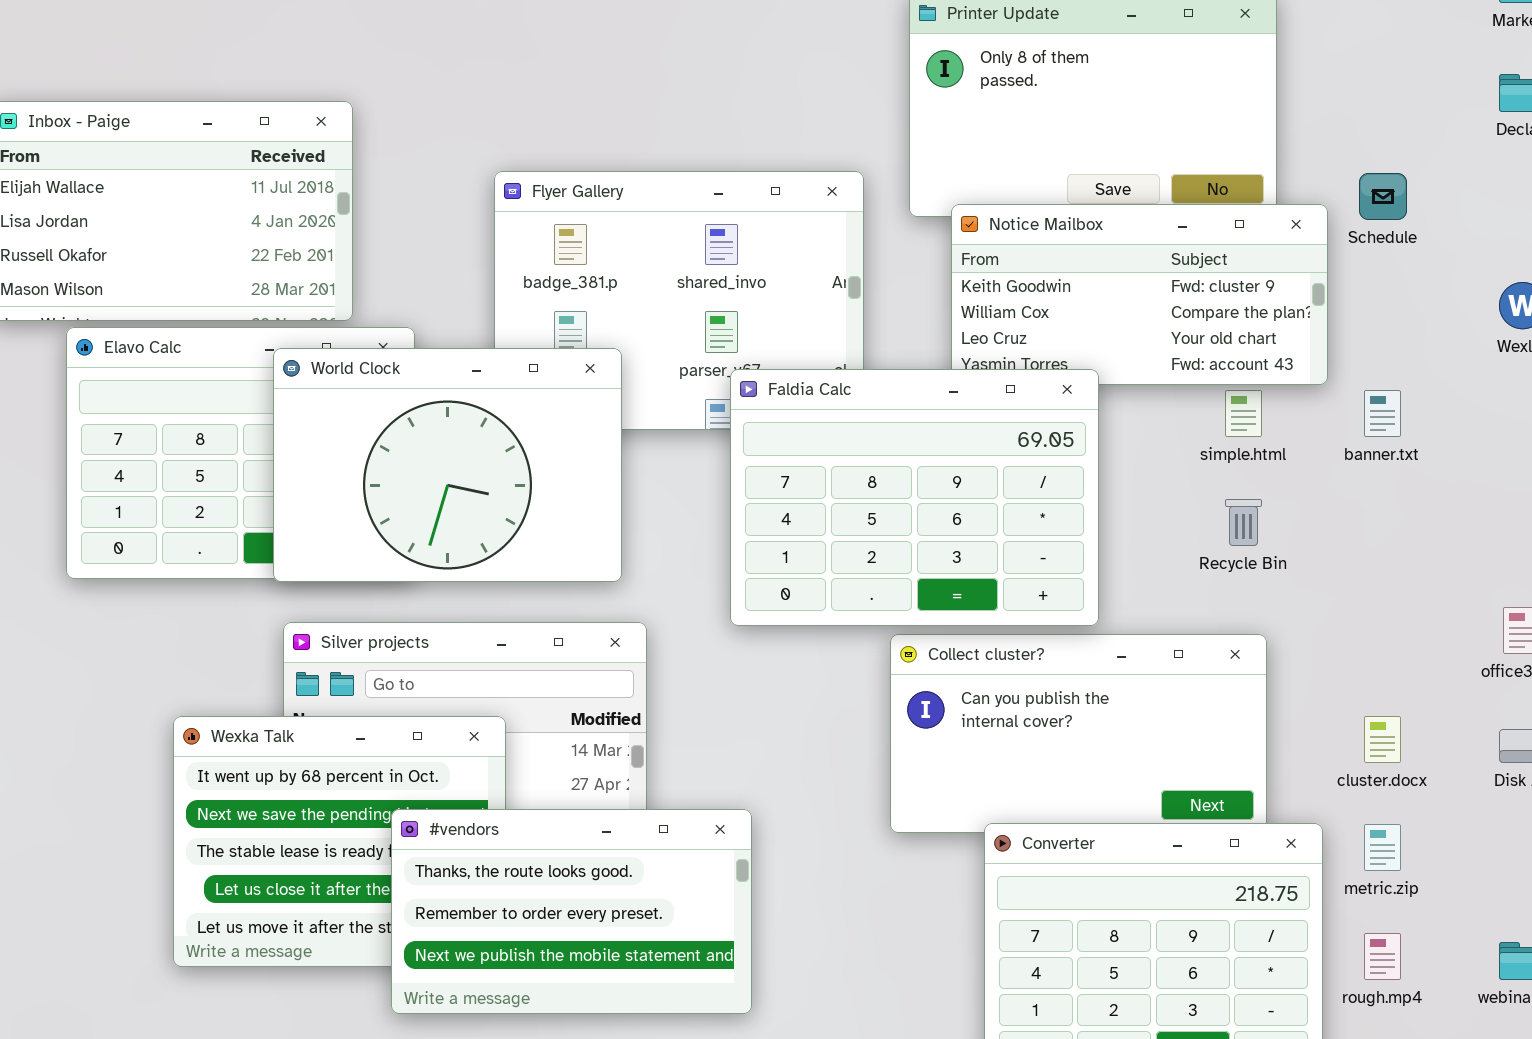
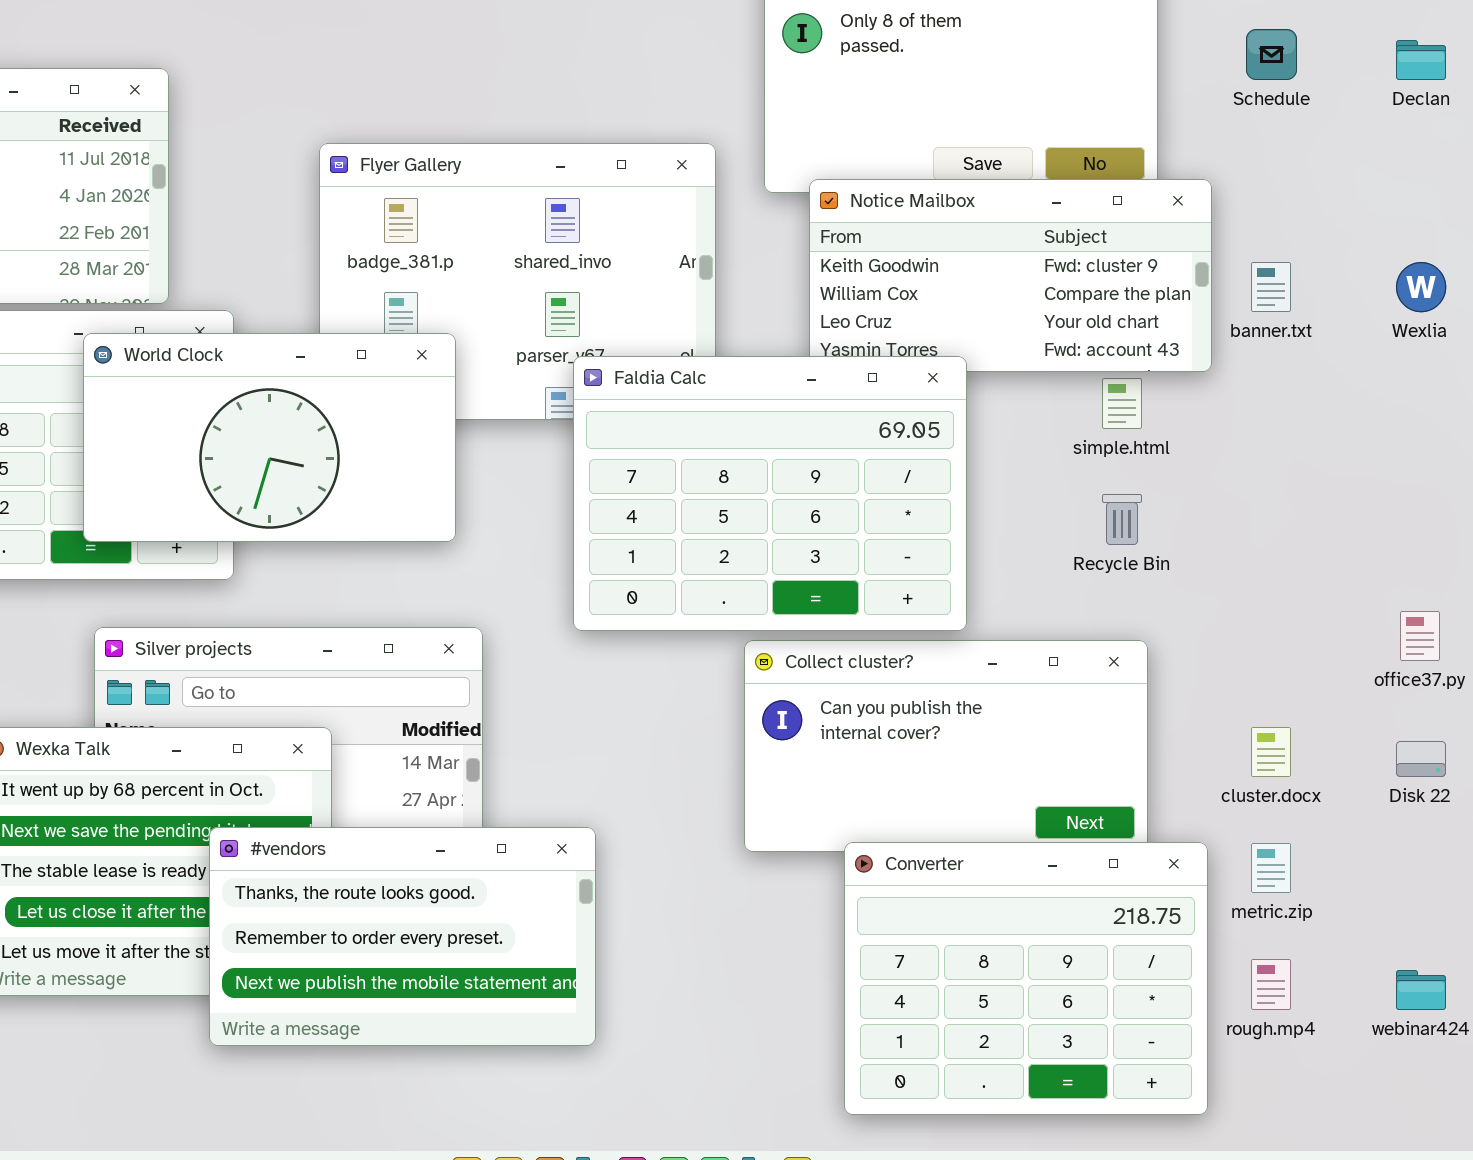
Schedule: [1359,173,1407,220] -> [1246,29,1297,80], moved
World Clock: [273,348,622,582] -> [83,333,456,542], resized
banner.txt: [1364,390,1401,437] -> [1251,262,1291,312], moved

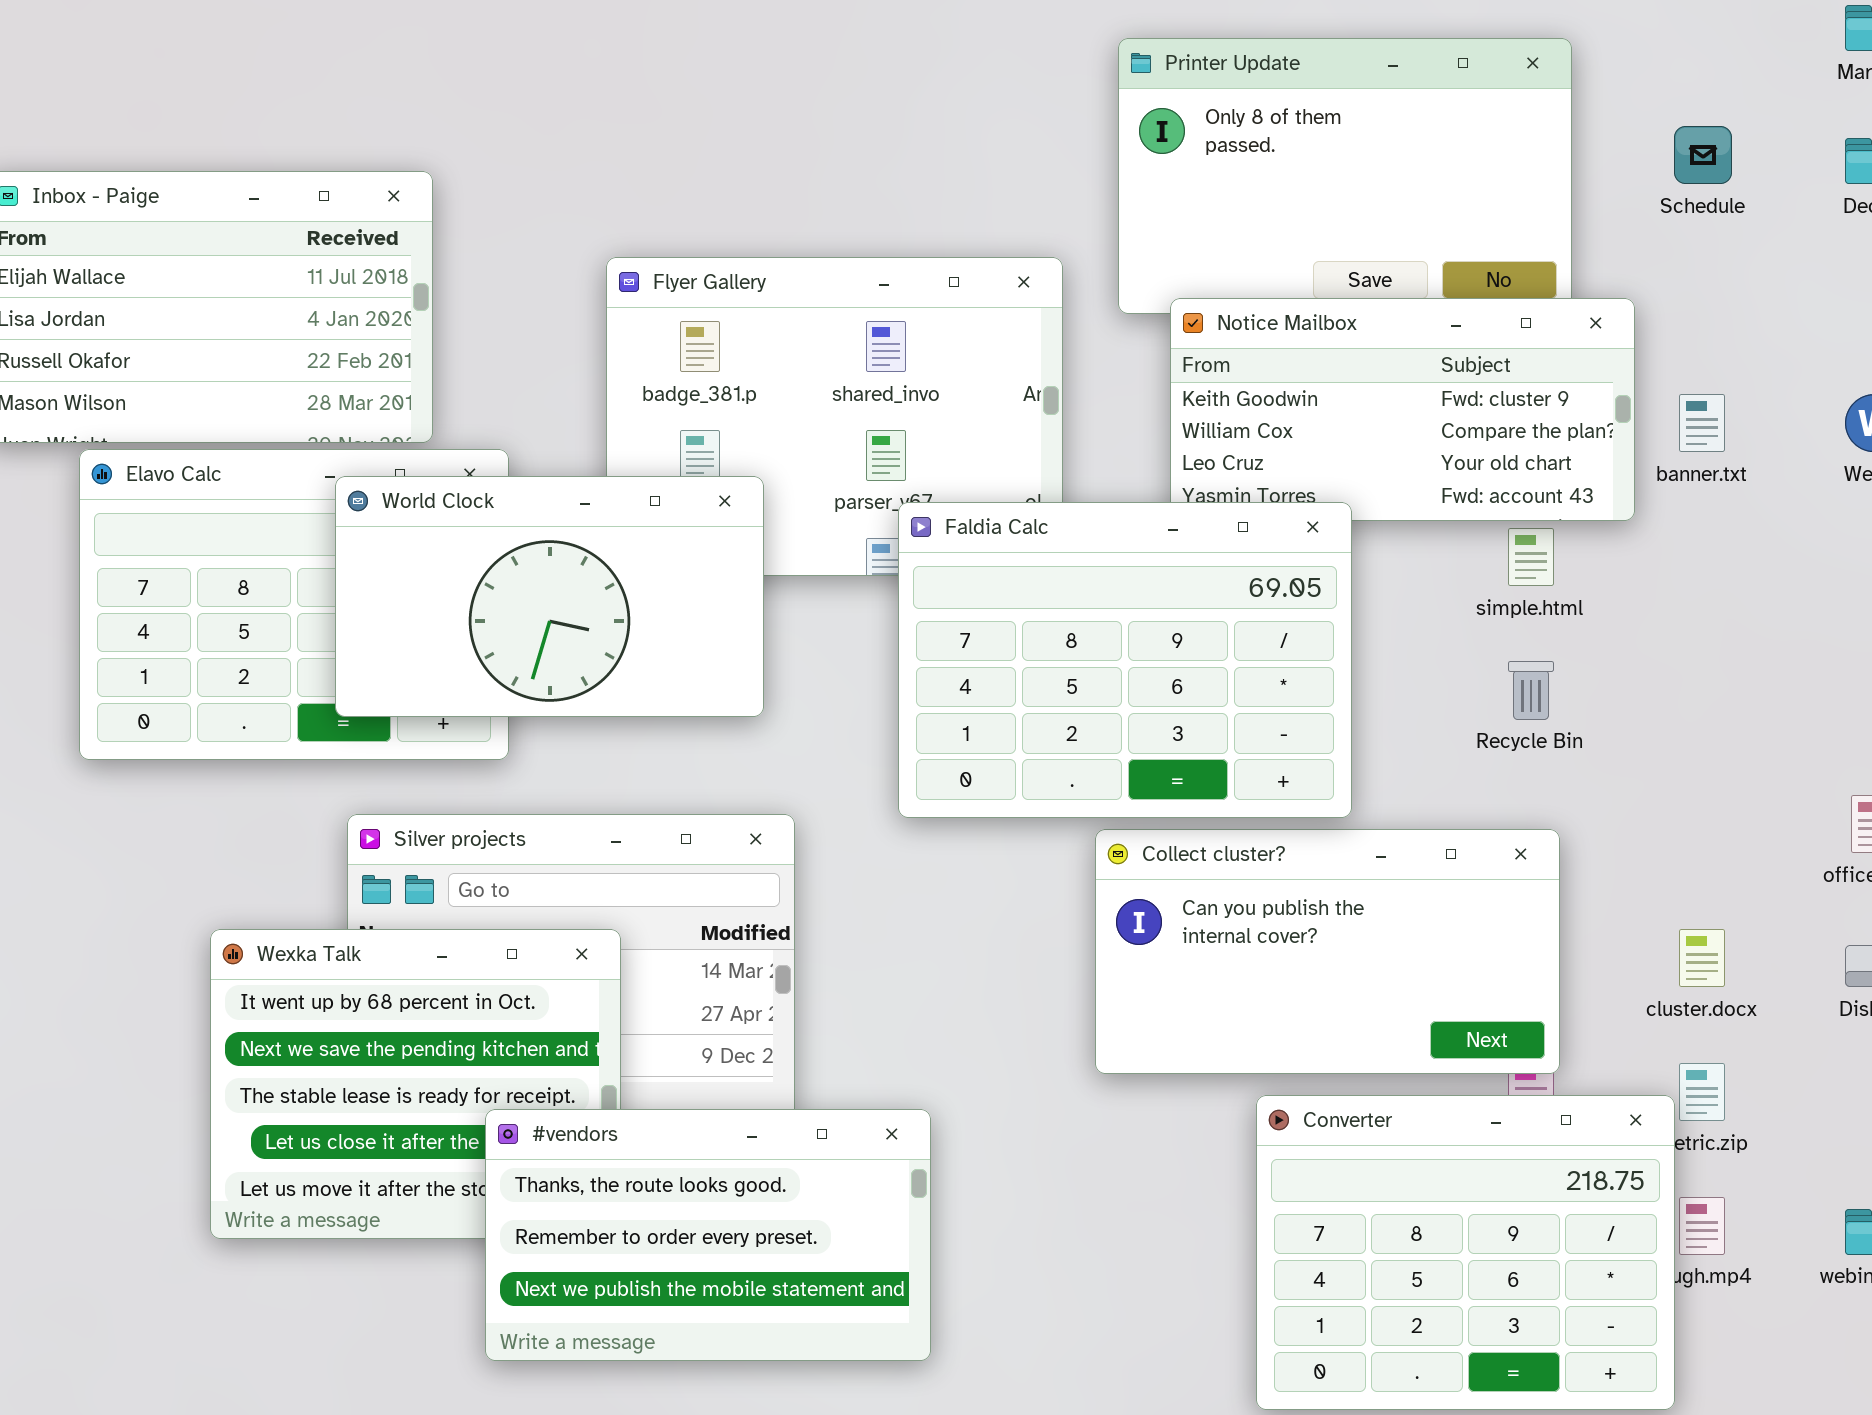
#vendors: [209,827,596,1046] -> [485,1109,931,1361], moved
Converter: [844,842,1208,1115] -> [1256,1095,1675,1410], moved

